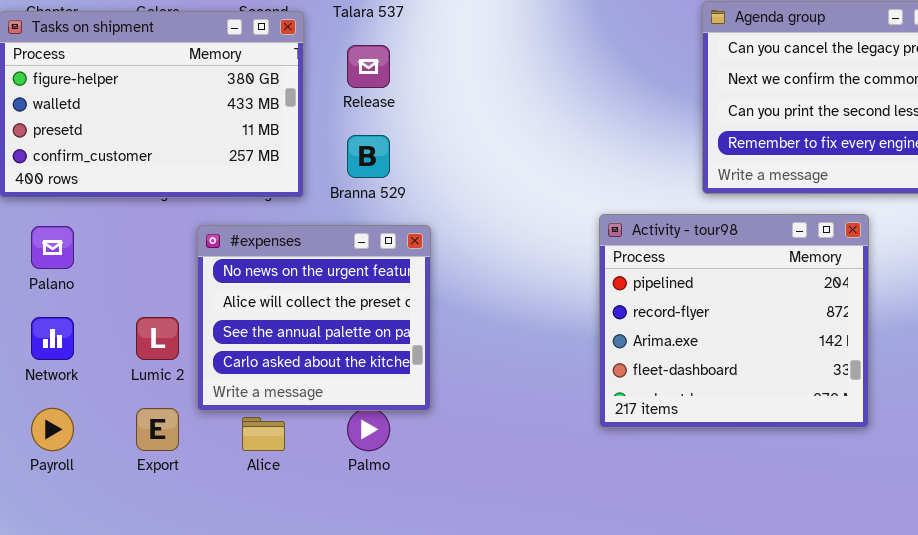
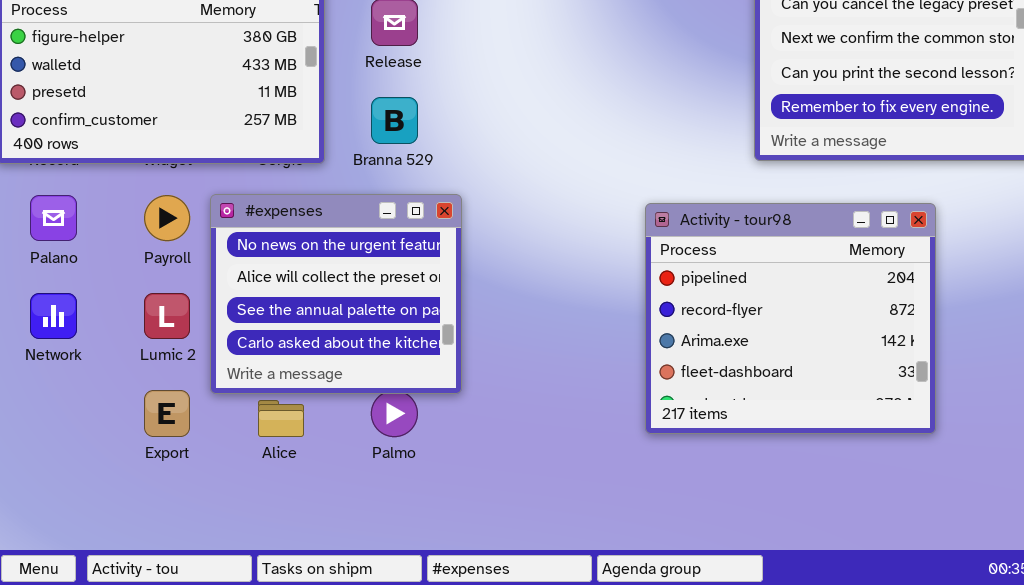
Activity - tour98: [599,214,869,428] -> [645,203,936,434], moved
Payroll: [31,408,74,451] -> [144,195,190,241], moved

